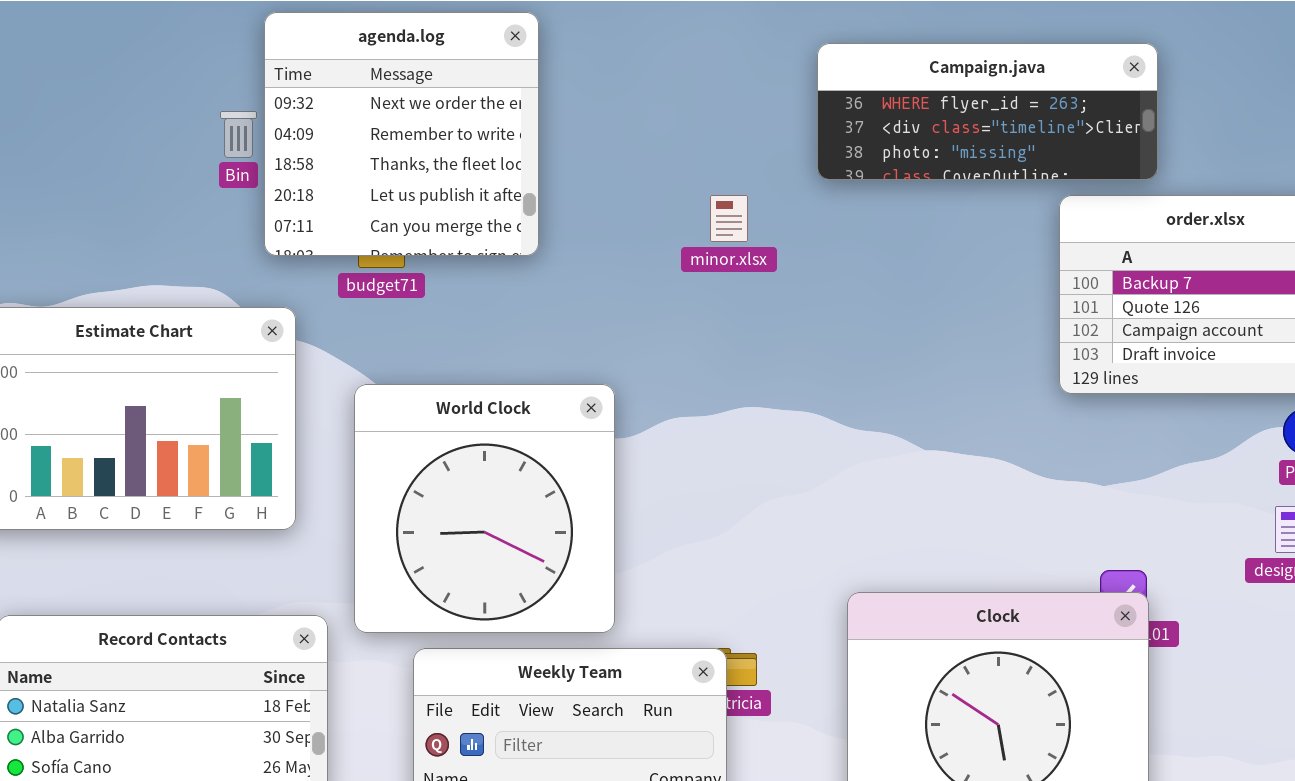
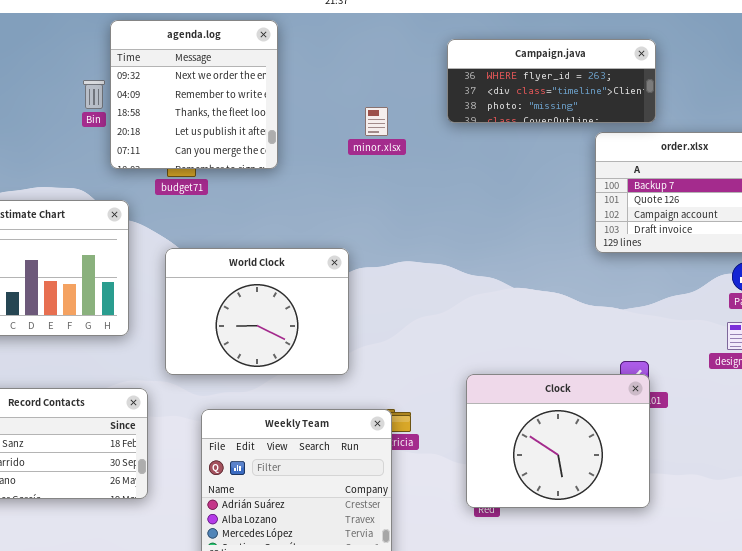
minor.xlsx: [710,195,748,242] -> [365,107,388,136], moved
World Clock: [354,384,615,633] -> [165,248,349,375], resized

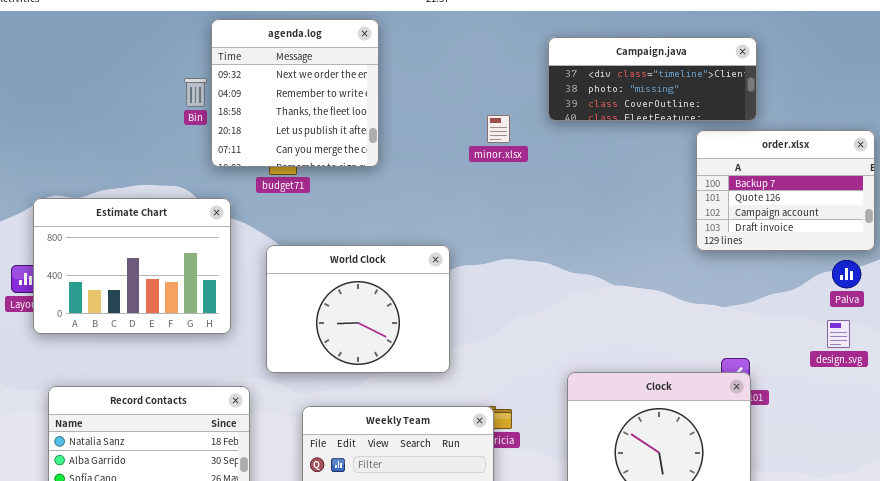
Campaign.java: [447,39,656,123] -> [548,37,757,121], scrolled down 1 row
minor.xlsx: [365,107,388,136] -> [487,115,510,143], moved

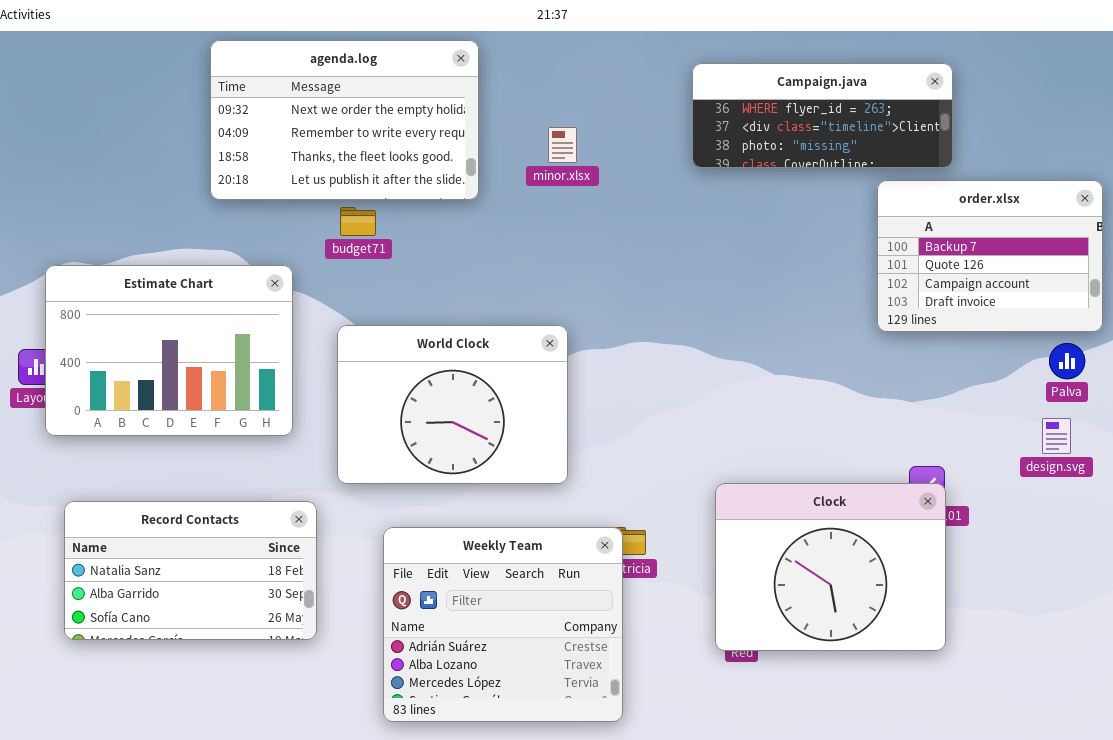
agenda.log: [211,19,379,167] -> [210,40,479,200], resized
Campaign.java: [548,37,757,121] -> [692,63,953,168], scrolled up 1 row
minor.xlsx: [487,115,510,143] -> [548,127,577,163], moved

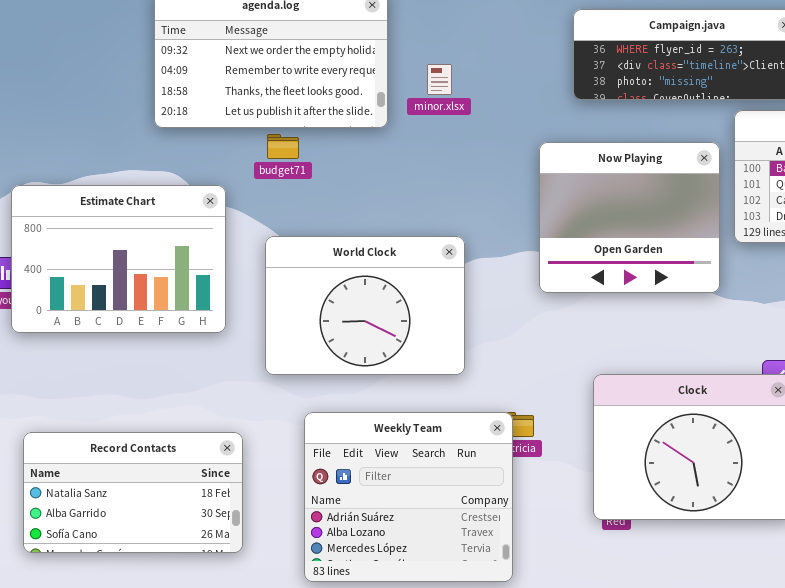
minor.xlsx: [548,127,577,163] -> [427,64,452,95], moved
Now Playing: none -> [539,142,720,293], opened
Record Contacts: [64,501,317,640] -> [23,432,243,553], moved

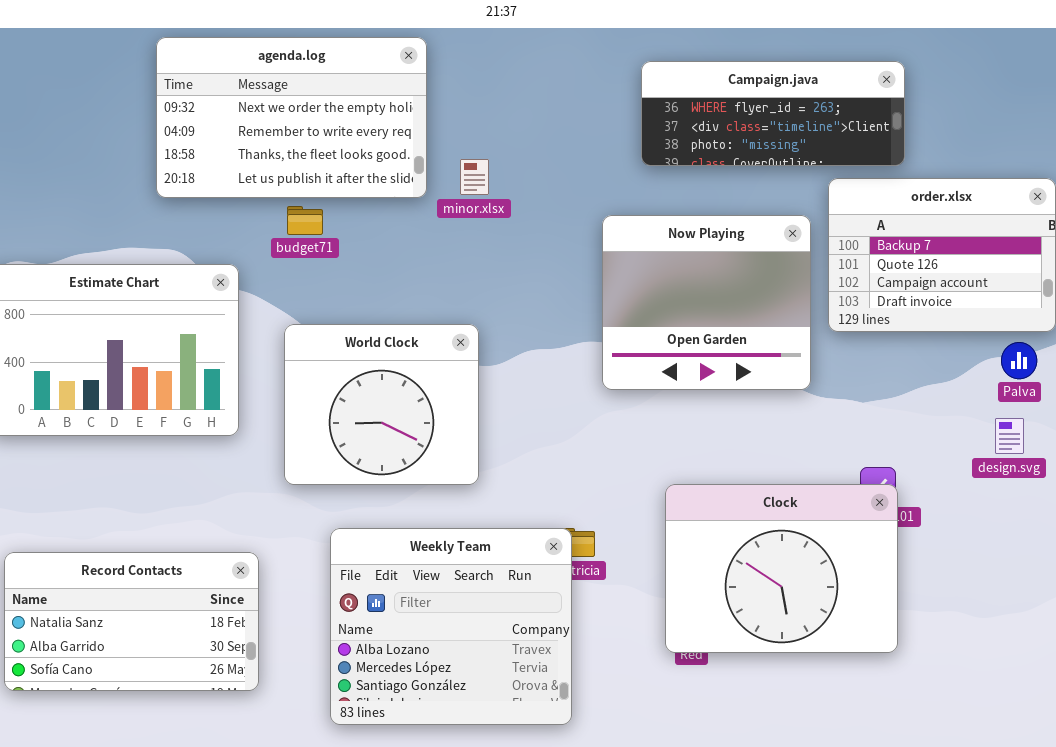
minor.xlsx: [427,64,452,95] -> [460,159,489,195], moved
World Clock: [265,236,465,375] -> [284,324,479,485], resized
Weekly Team: [304,412,513,582] -> [330,528,572,725], scrolled down 1 row

